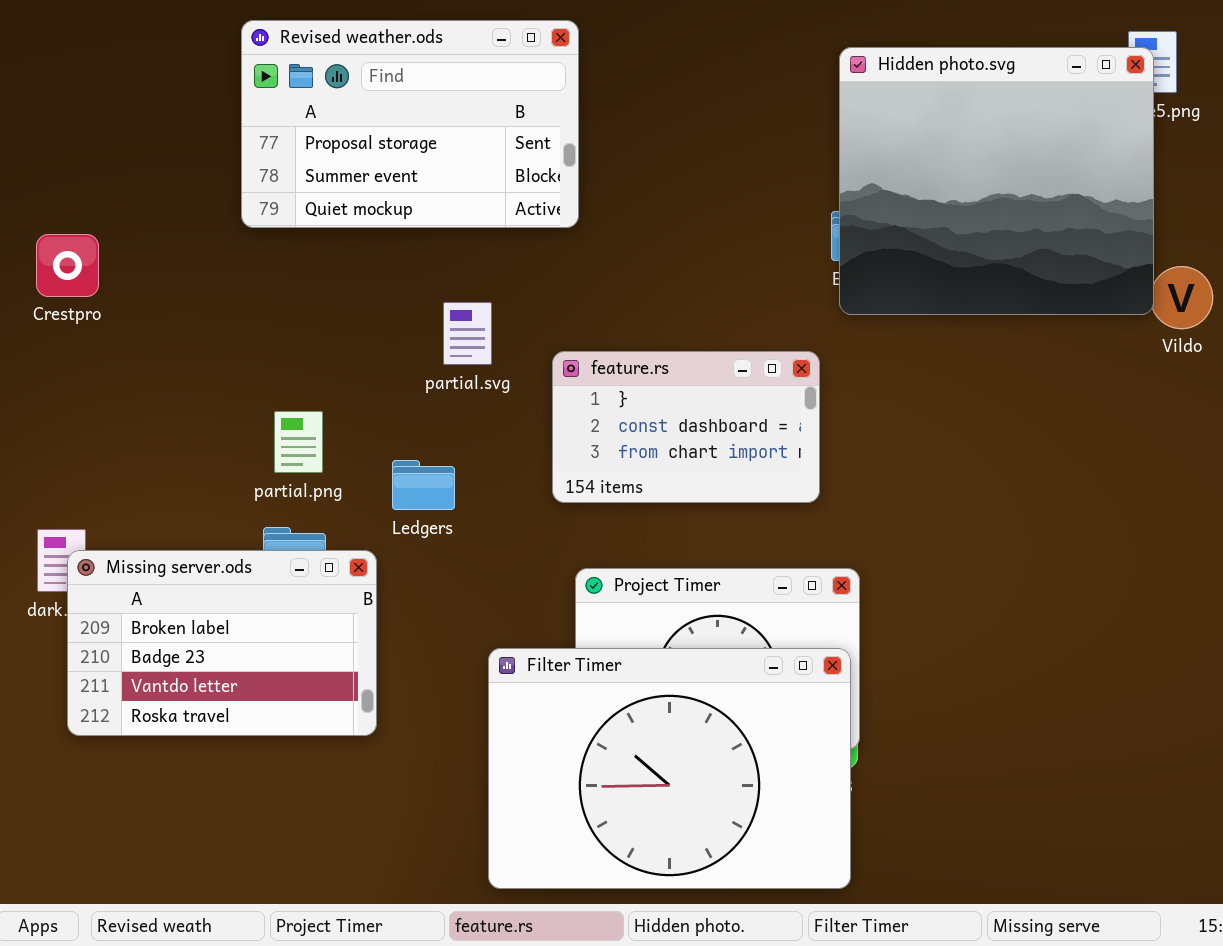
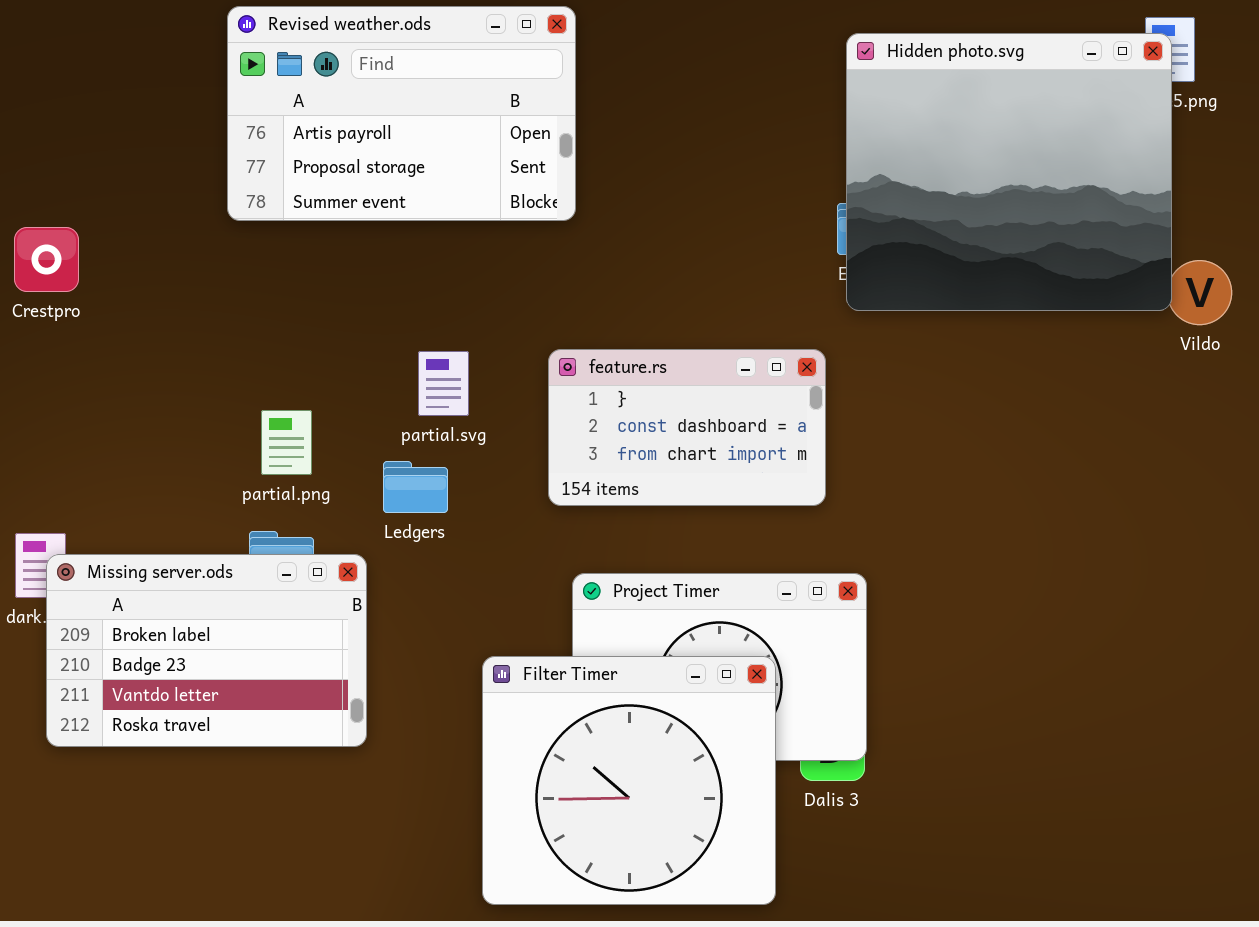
Revised weather.ods: [241,20,579,228] -> [227,6,576,221], scrolled up 1 row
partial.svg: [443,302,492,365] -> [418,351,469,416], moved
Filter Timer: [488,648,851,889] -> [482,656,776,905], resized

